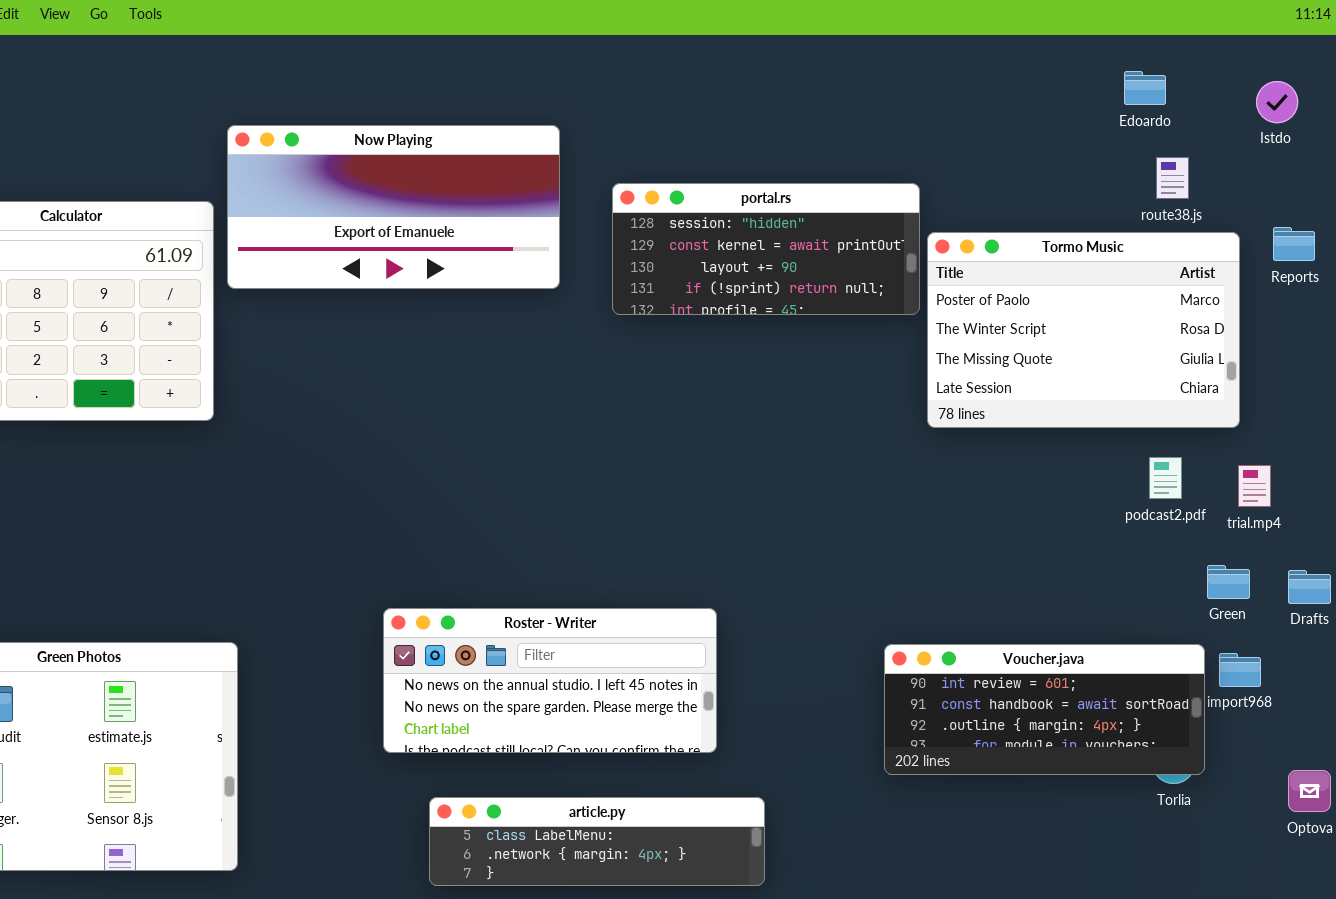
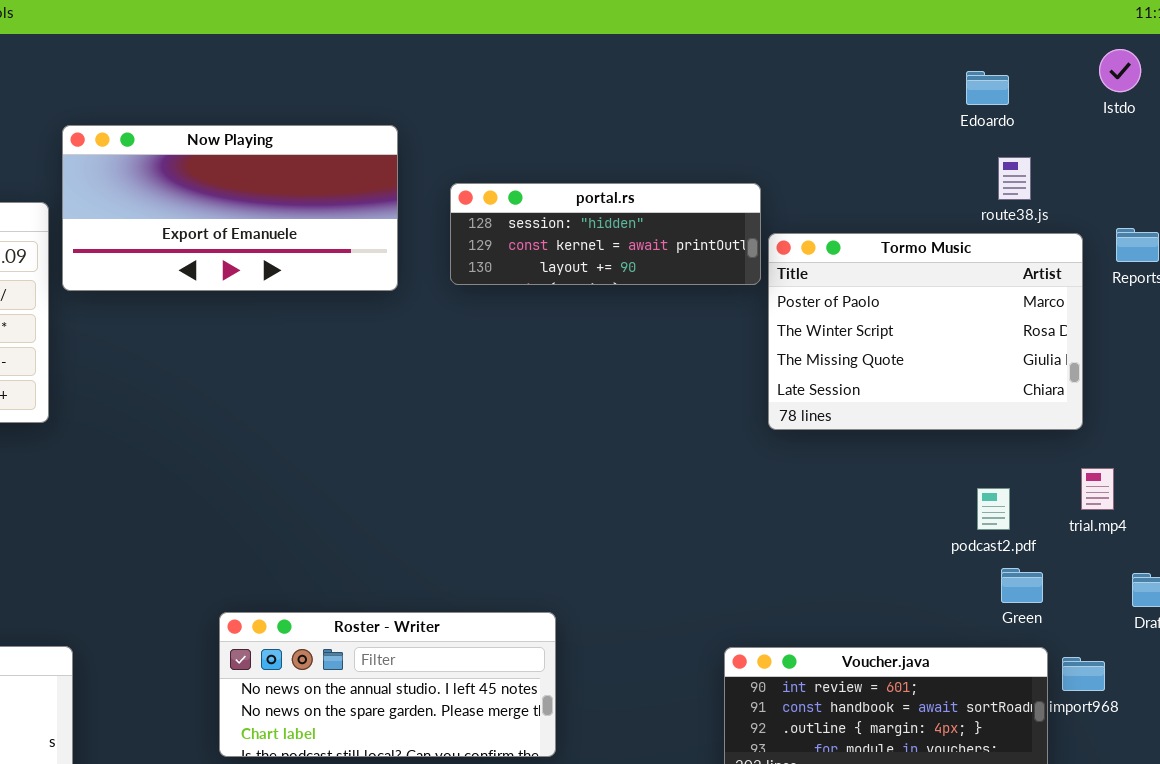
Istdo: [1256,81,1298,123] -> [1099,49,1141,92], moved
portal.rs: [612,183,920,315] -> [450,183,761,285], resized
podcast2.pdf: [1149,457,1182,499] -> [977,488,1010,530], moved
Green: [1207,565,1250,599] -> [1001,568,1043,603], moved

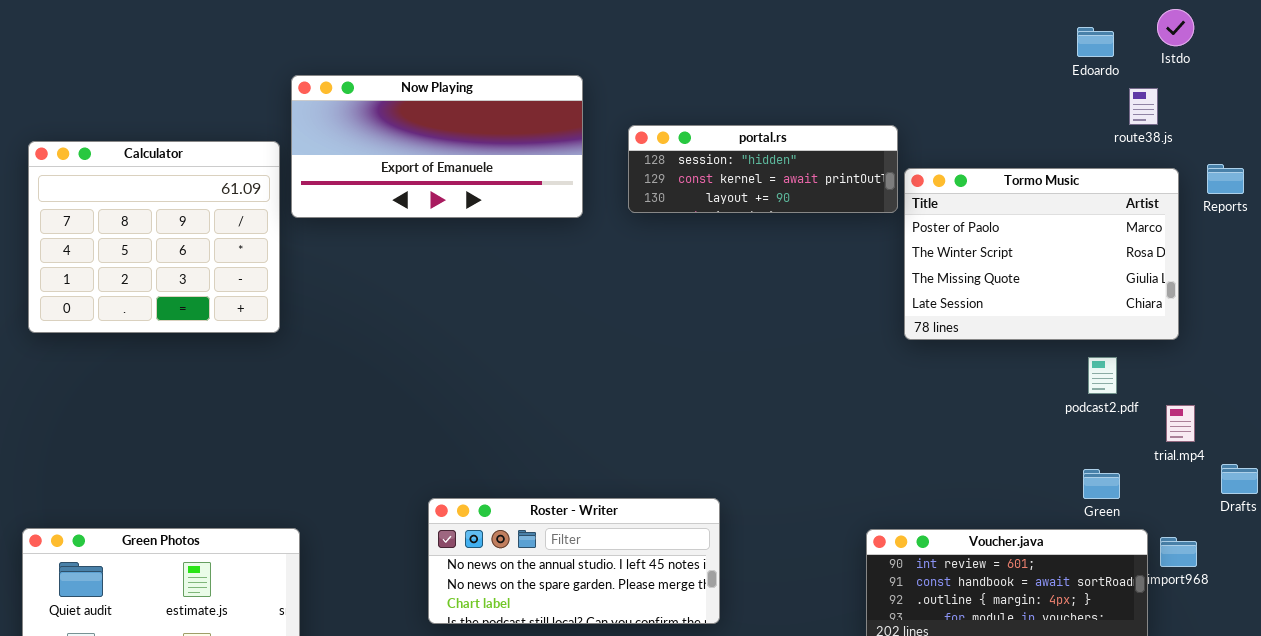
Istdo: [1099,49,1141,92] -> [1157,9,1194,46], moved
route38.js: [998,157,1031,200] -> [1129,88,1158,125], moved
trial.mp4: [1081,468,1114,510] -> [1166,405,1195,442], moved
podcast2.pdf: [977,488,1010,530] -> [1088,357,1117,394], moved
Green: [1001,568,1043,603] -> [1083,469,1120,499], moved

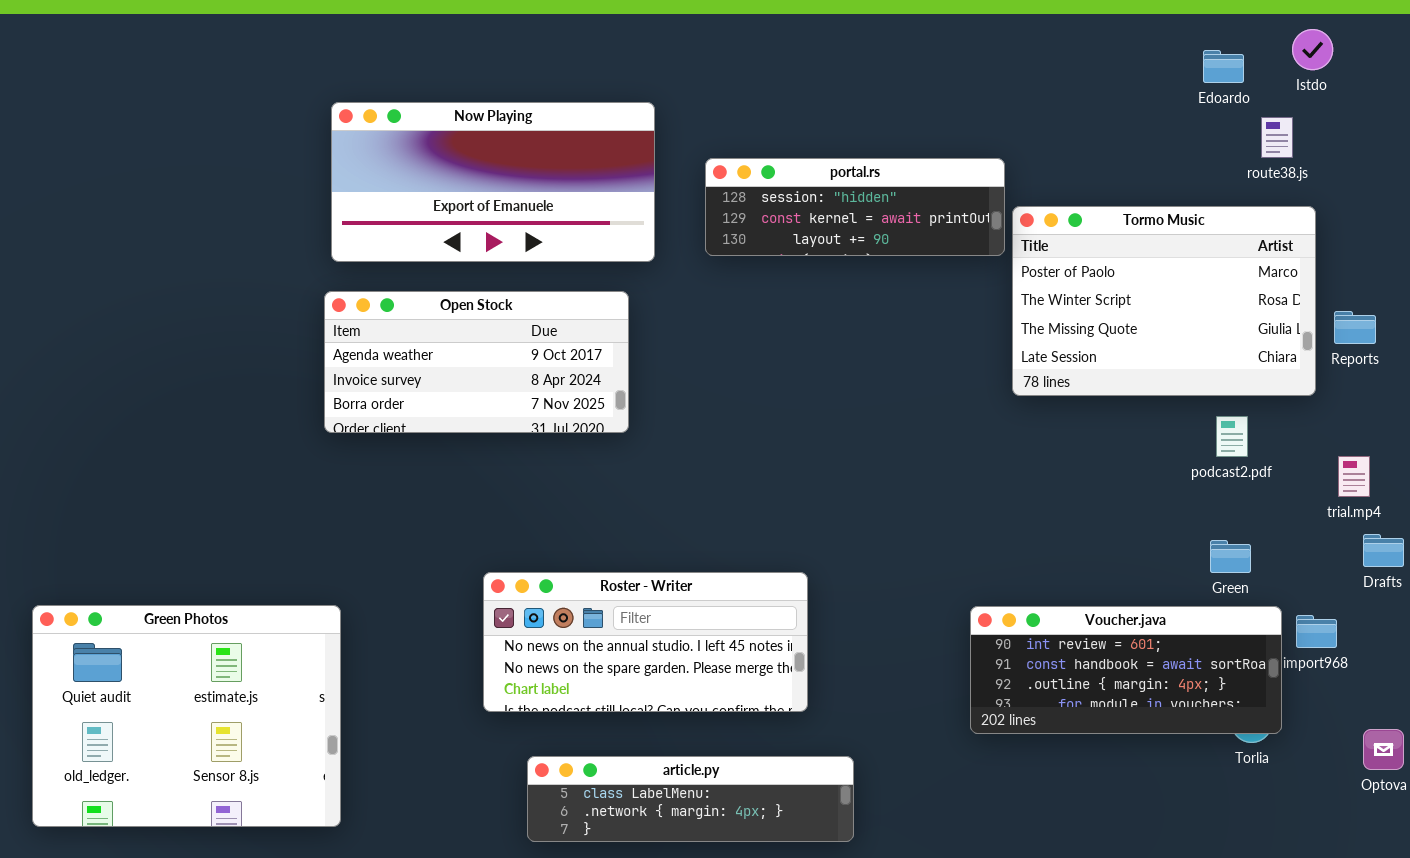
Calculator: [28,141,280,333] -> none, closed
Reports: [1207,164,1244,194] -> [1334,311,1376,344], moved
Open Stock: none -> [324,291,629,433], opened
trial.mp4: [1166,405,1195,442] -> [1338,456,1370,497], moved

